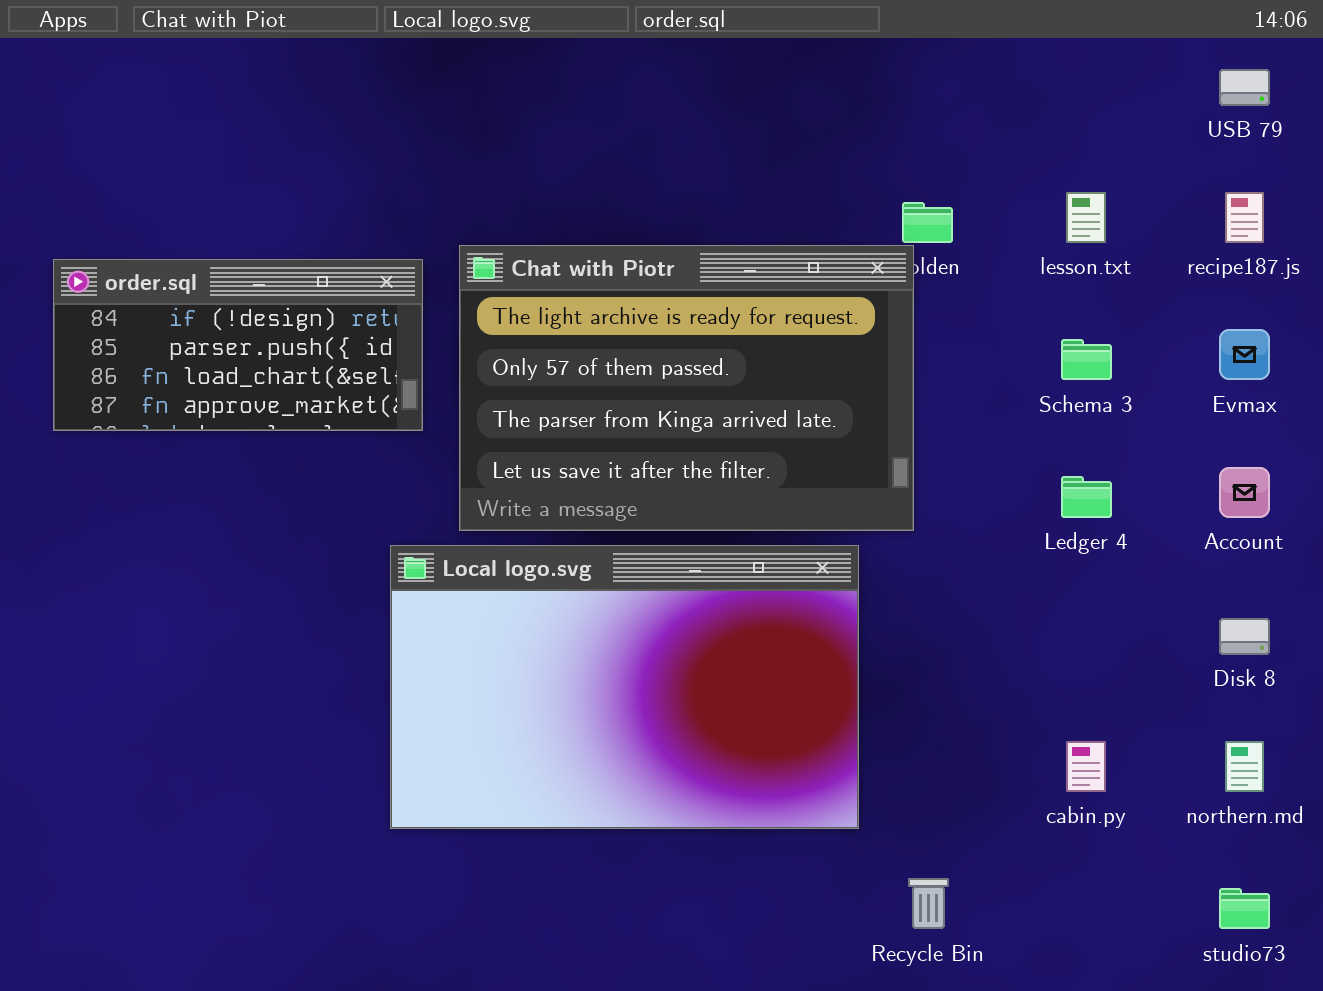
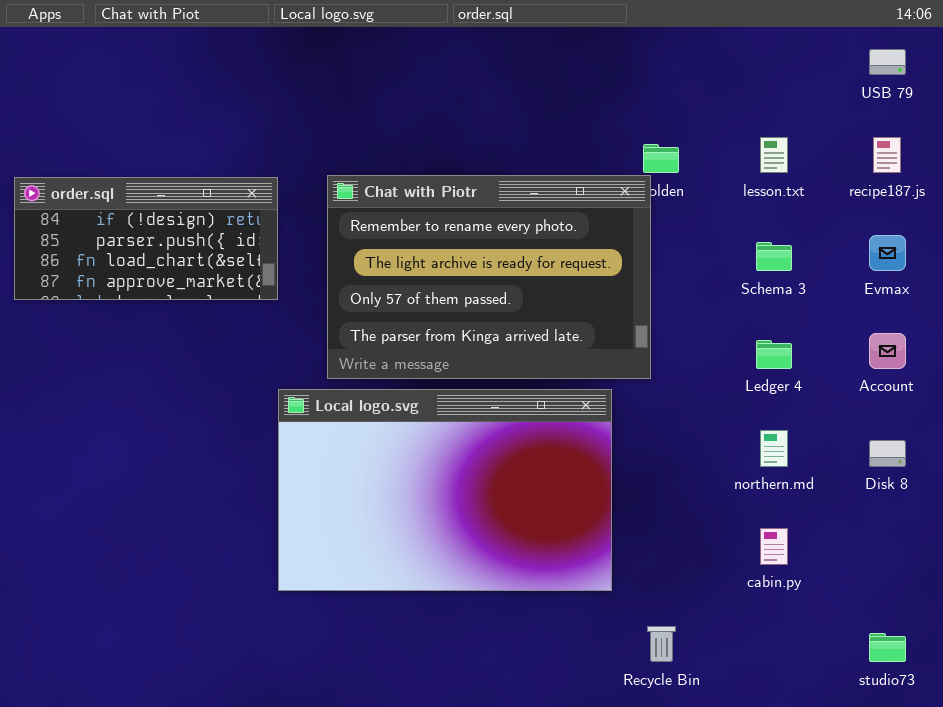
Chat with Piotr: [459,245,914,531] -> [327,175,651,379], scrolled up 1 row
order.sql: [53,259,423,431] -> [14,177,278,300], moved
northern.md: [1225,741,1264,792] -> [760,430,788,467], moved

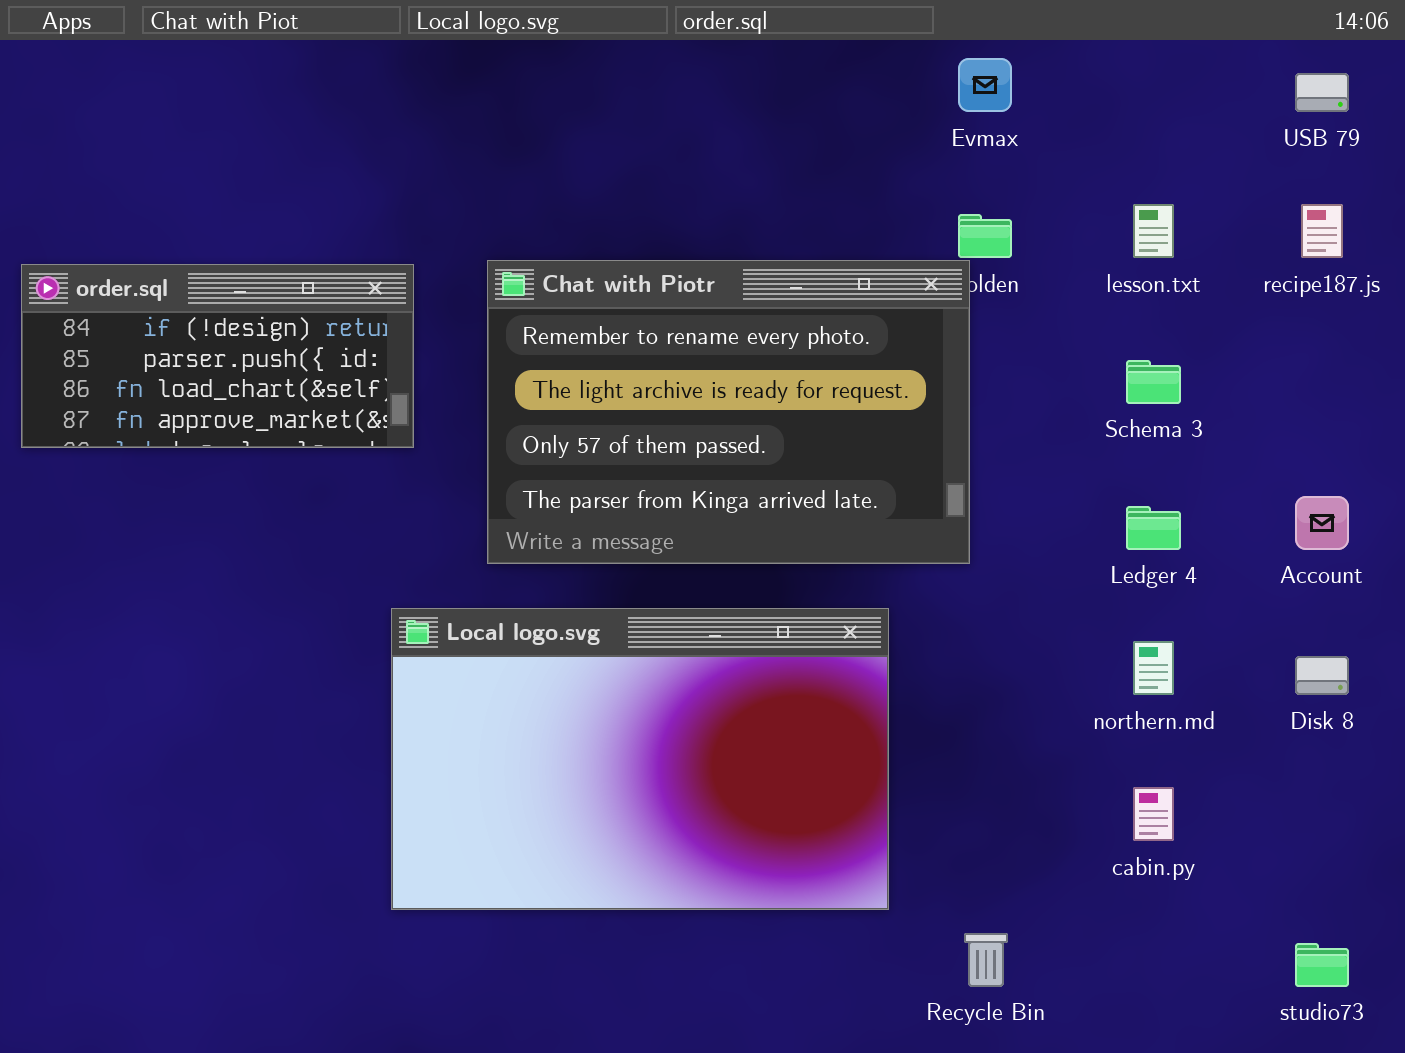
Evmax: [869,235,906,271] -> [958,58,1012,112], moved
Local logo.svg: [278,389,612,591] -> [391,608,889,910], moved

